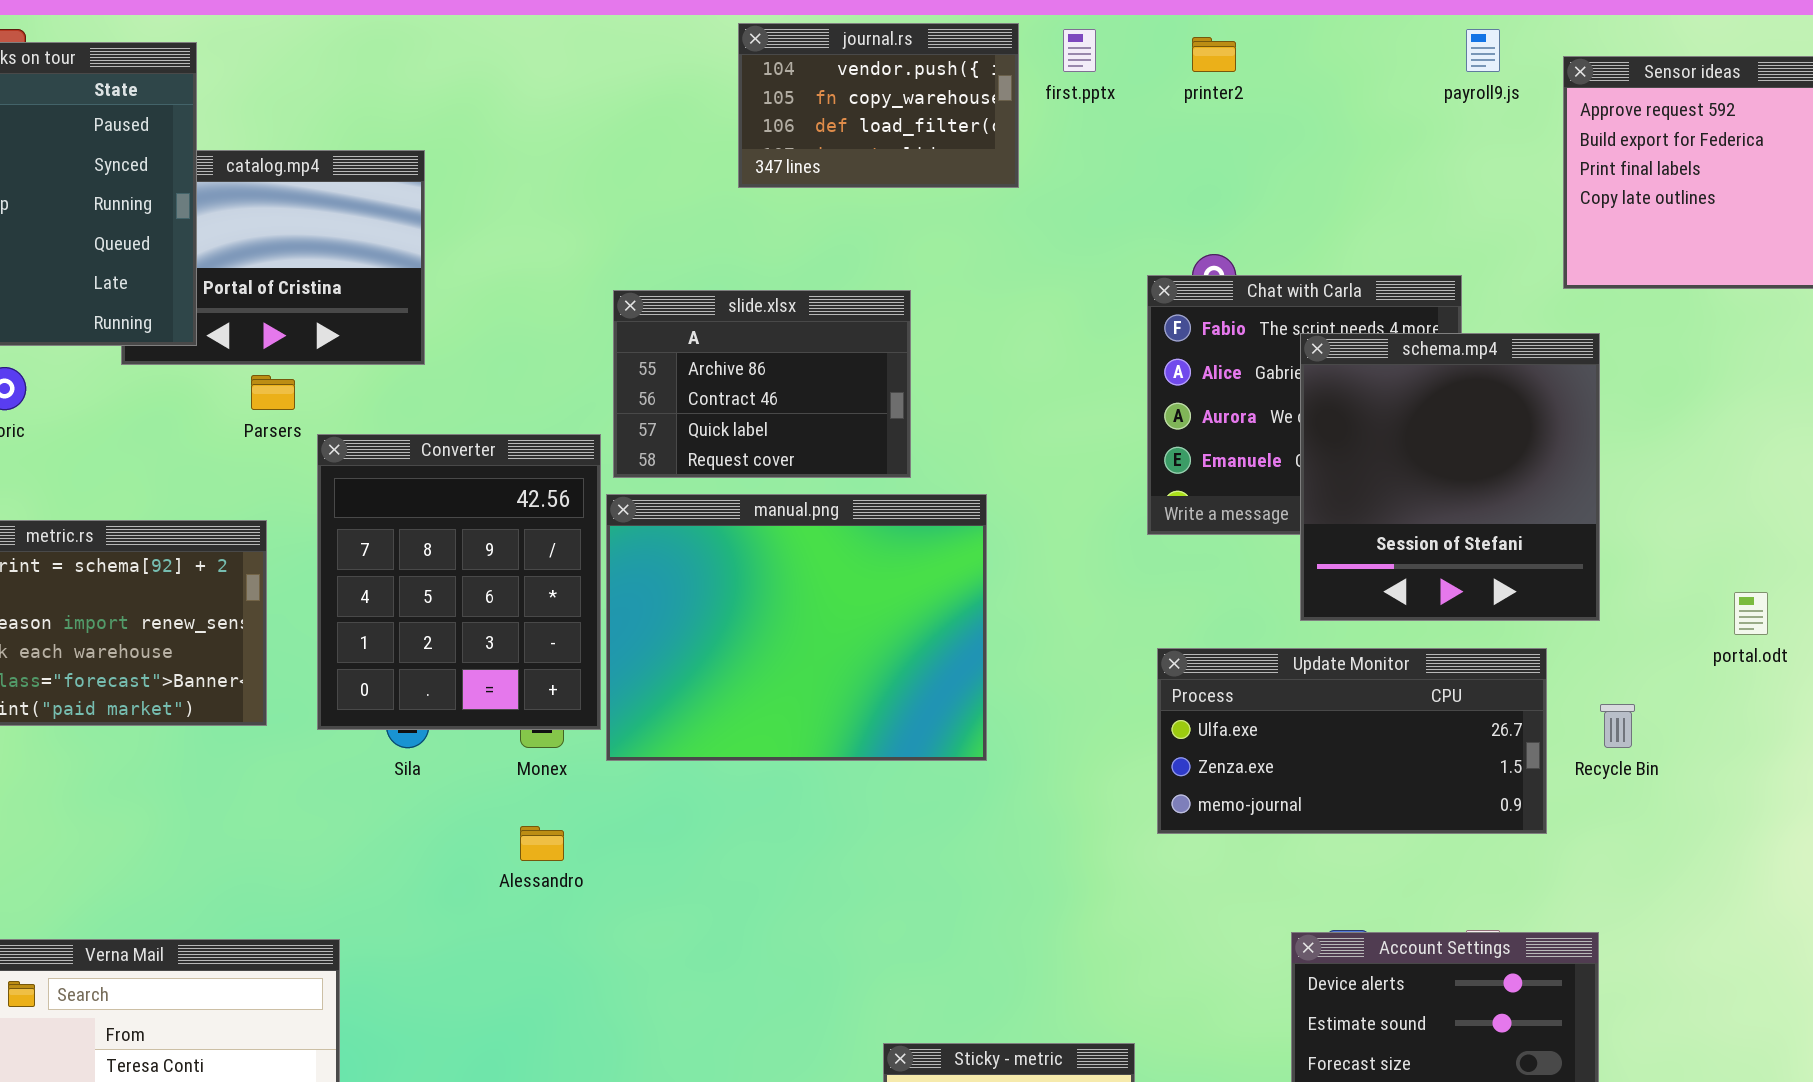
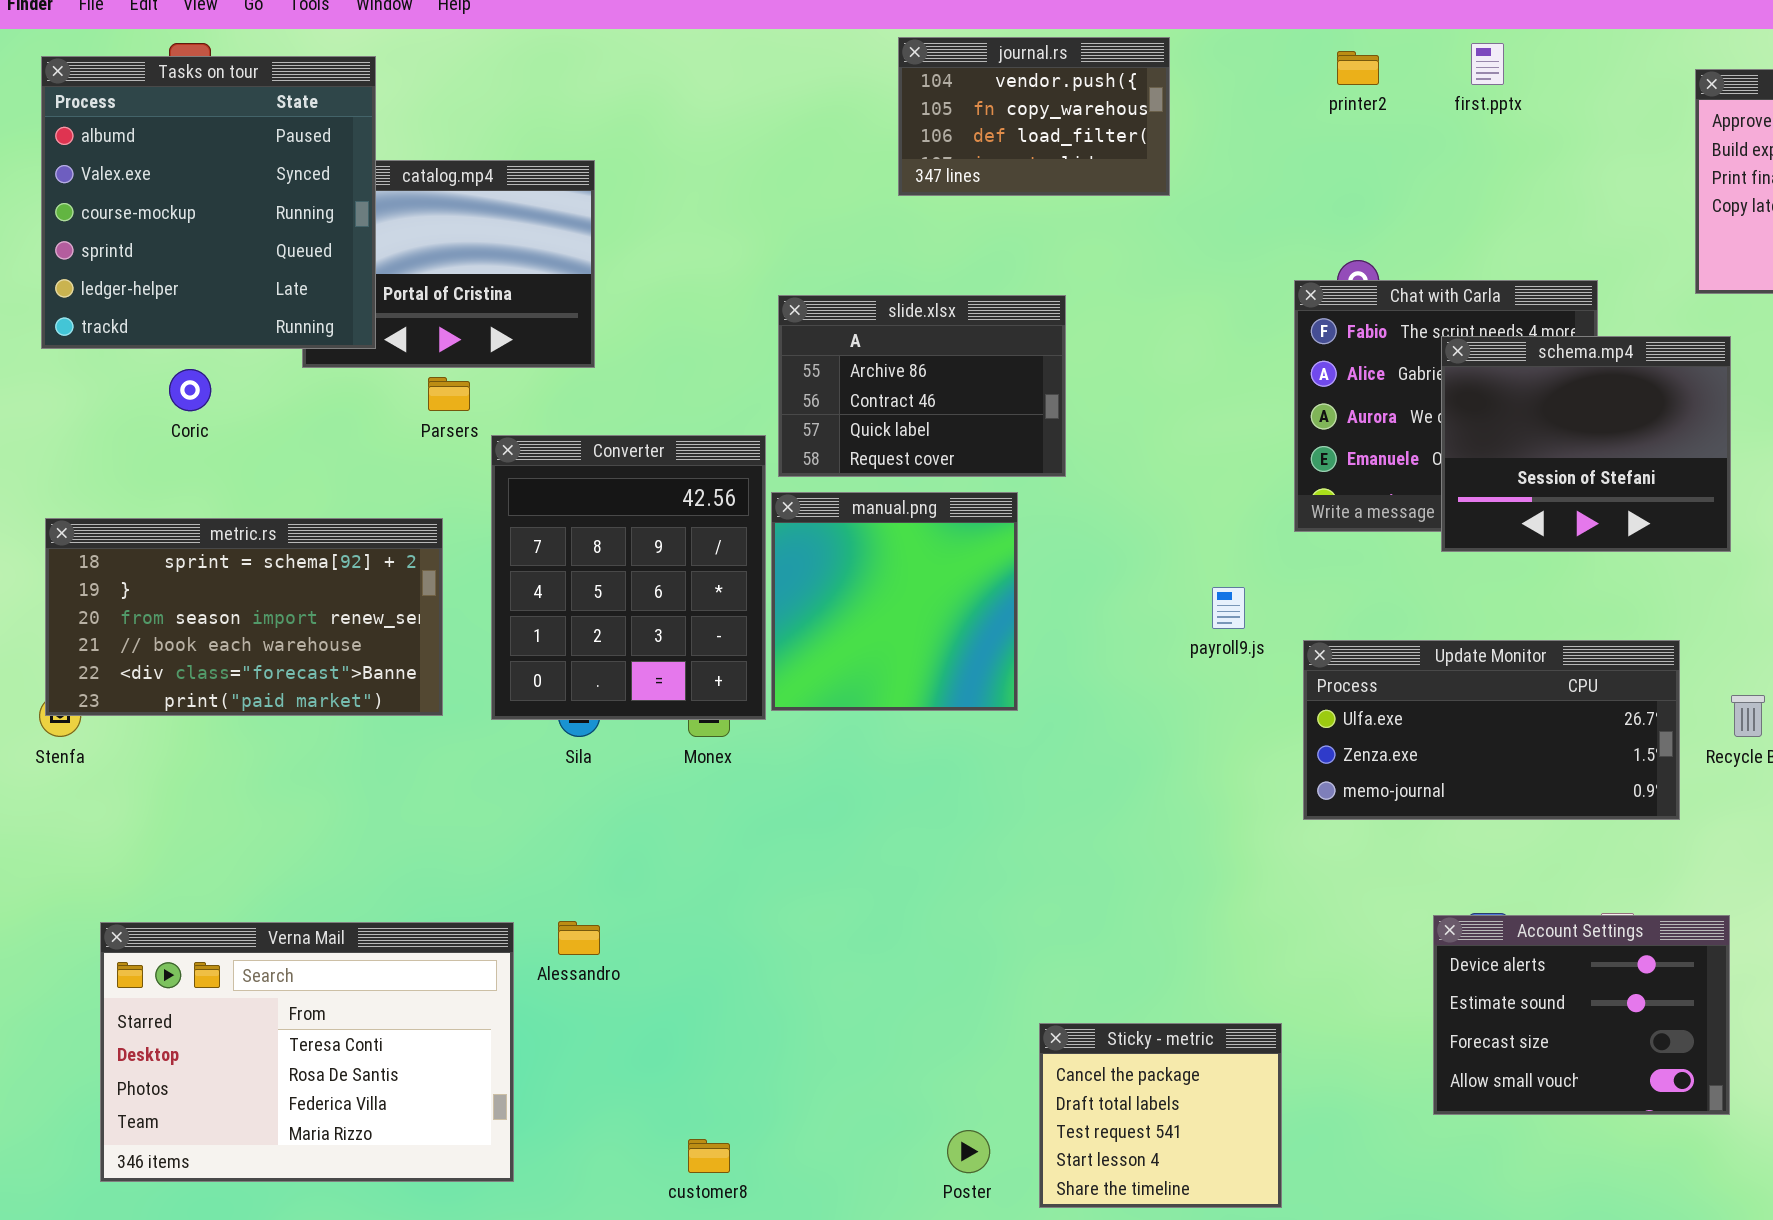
first.pptx: [1063,29,1096,72] -> [1471,43,1504,85], moved
payroll9.js: [1466,29,1500,72] -> [1212,587,1245,629], moved
schema.mp4: [1300,333,1600,621] -> [1441,336,1731,552], resized
manual.png: [606,494,987,761] -> [771,492,1018,711], resized
Alessandro: [520,826,564,861] -> [558,921,600,955], moved

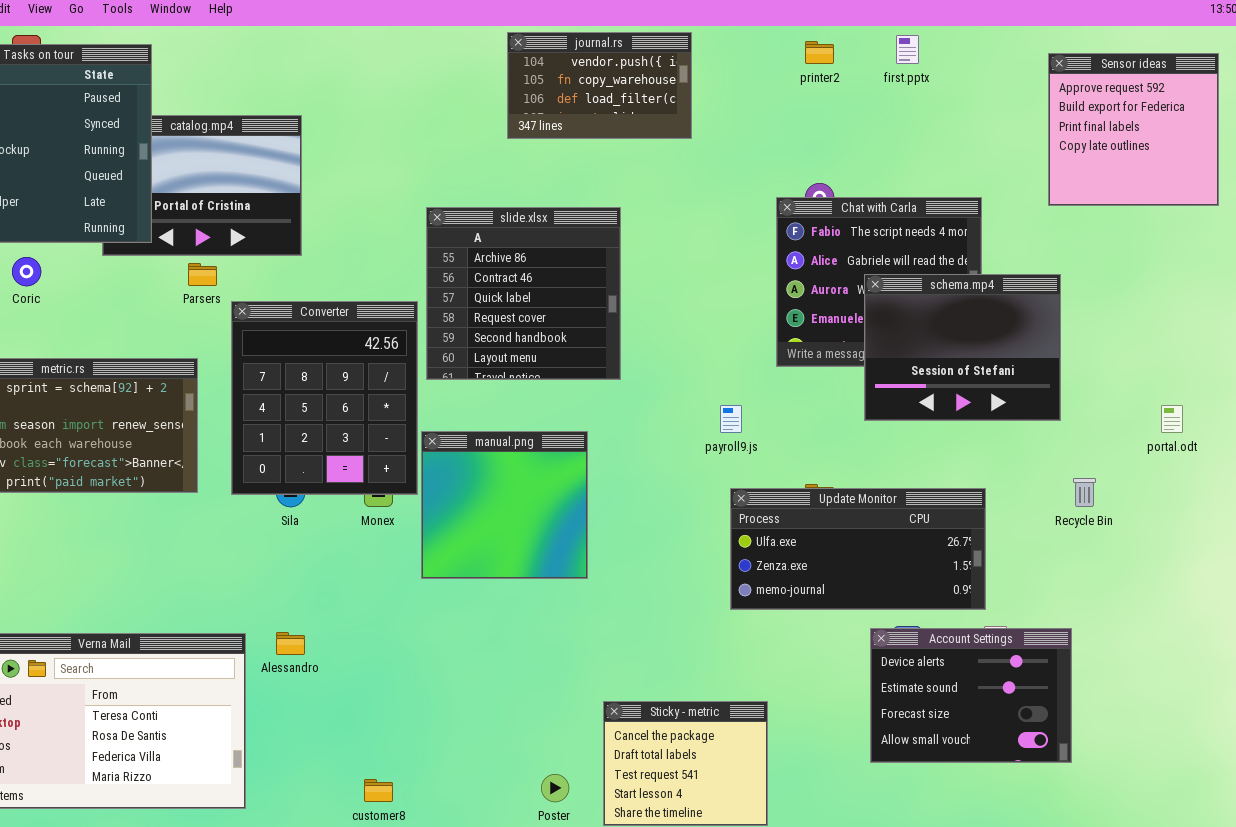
slide.xlsx: [778,295,1066,477] -> [426,207,621,380], resized
schema.mp4: [1441,336,1731,552] -> [864,274,1061,421], moved
manual.png: [771,492,1018,711] -> [421,431,588,579], moved
Update Monitor: [1303,640,1680,820] -> [730,488,986,610], moved

